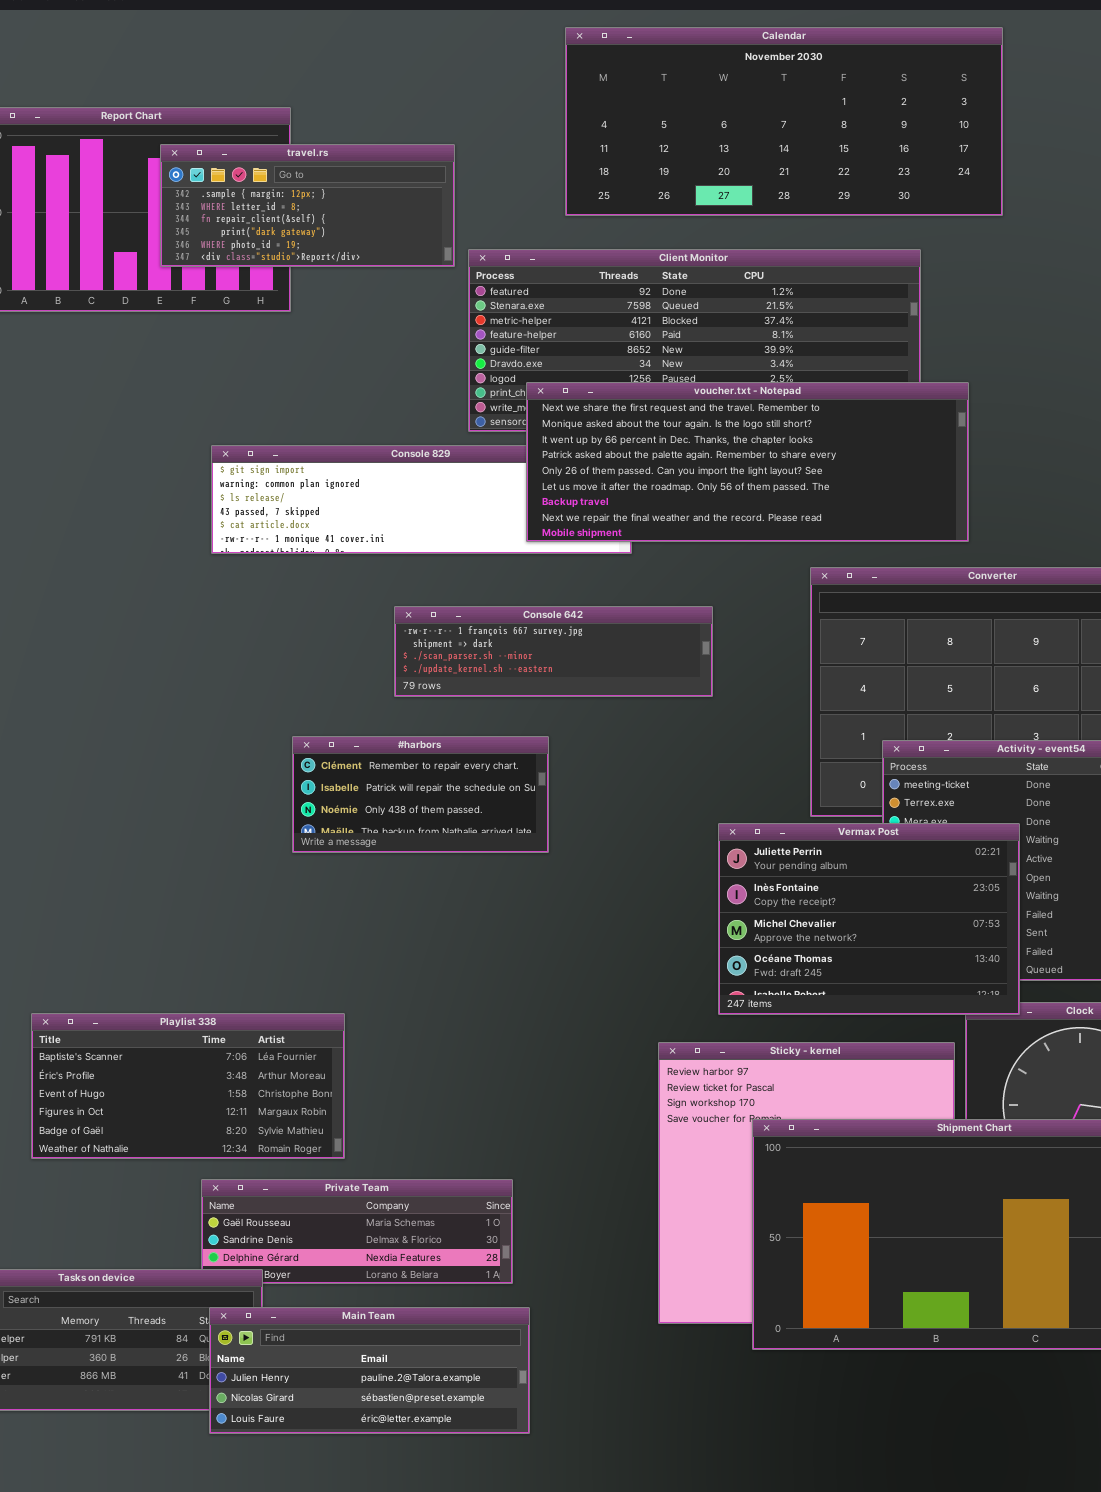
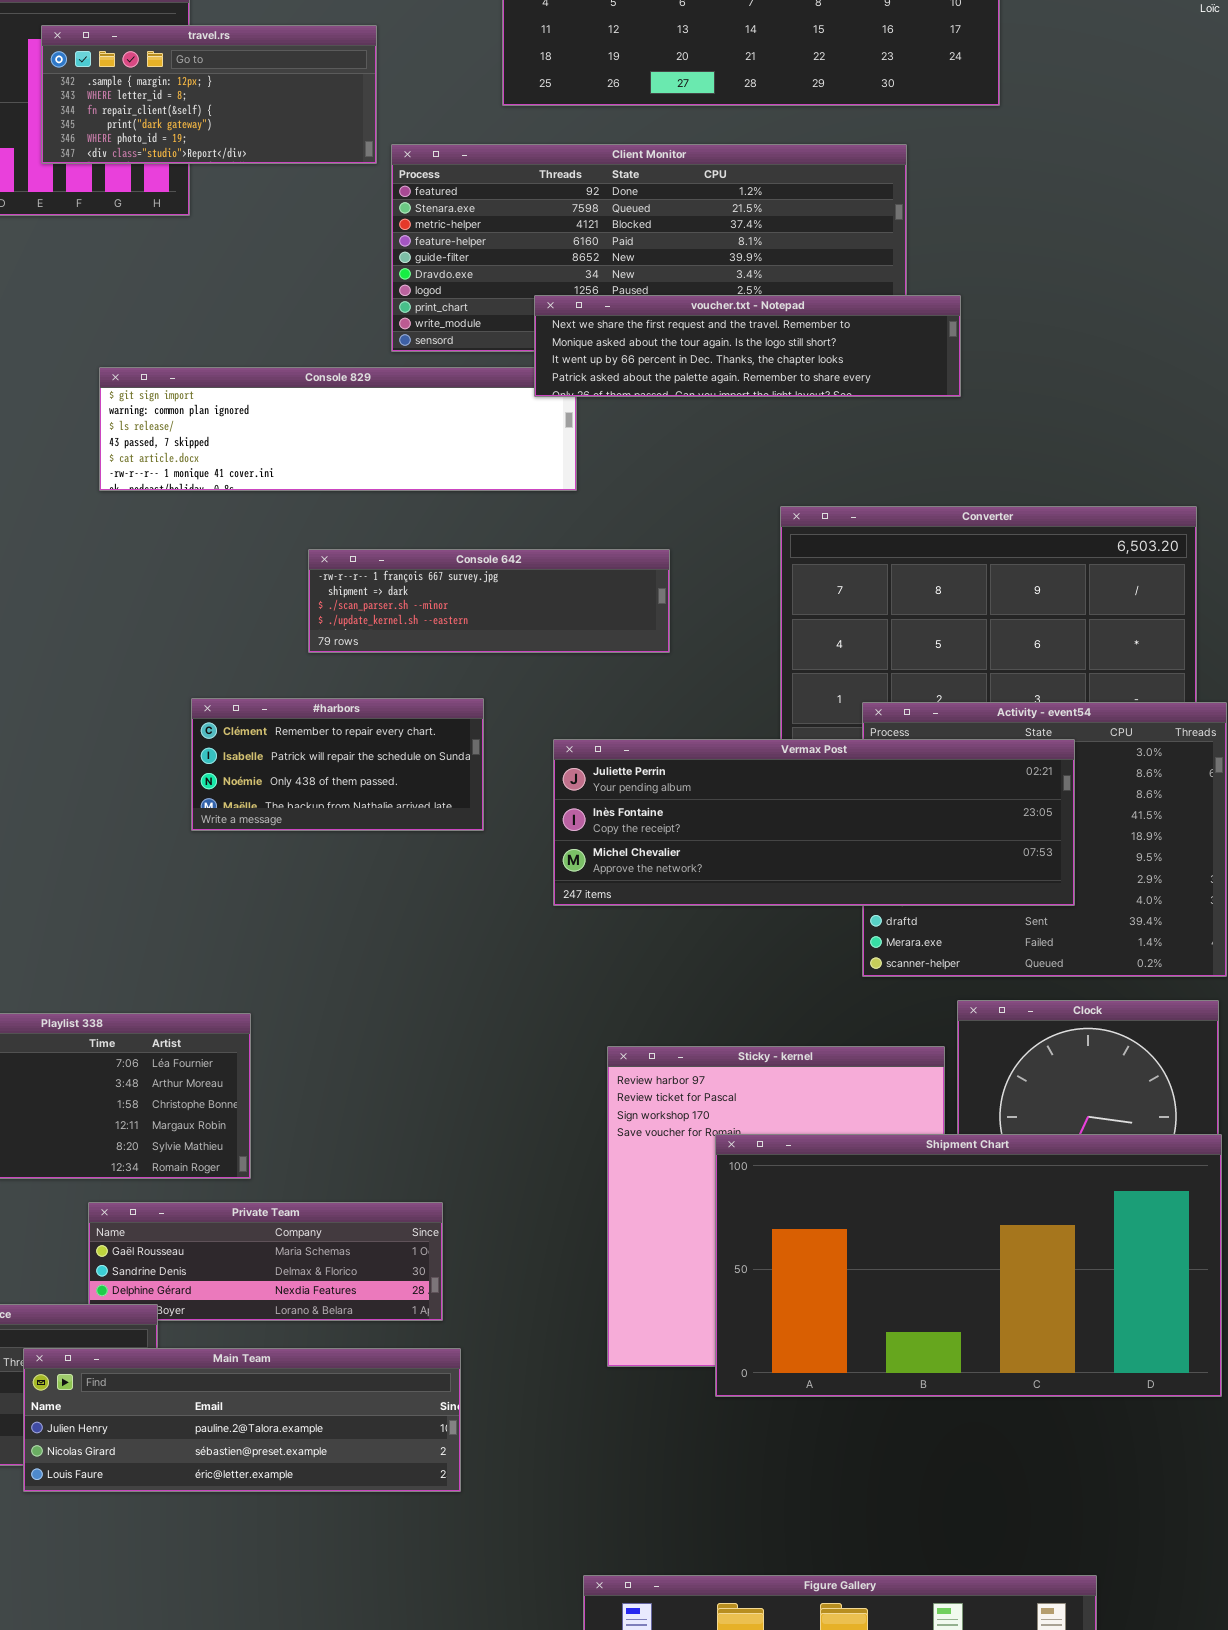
voucher.txt - Notepad: [526,382,969,542] -> [534,295,961,397], resized
Vermax Post: [718,823,1020,1015] -> [553,739,1075,906], moved, resized
Main Team: [209,1307,530,1434] -> [23,1348,461,1492], resized

